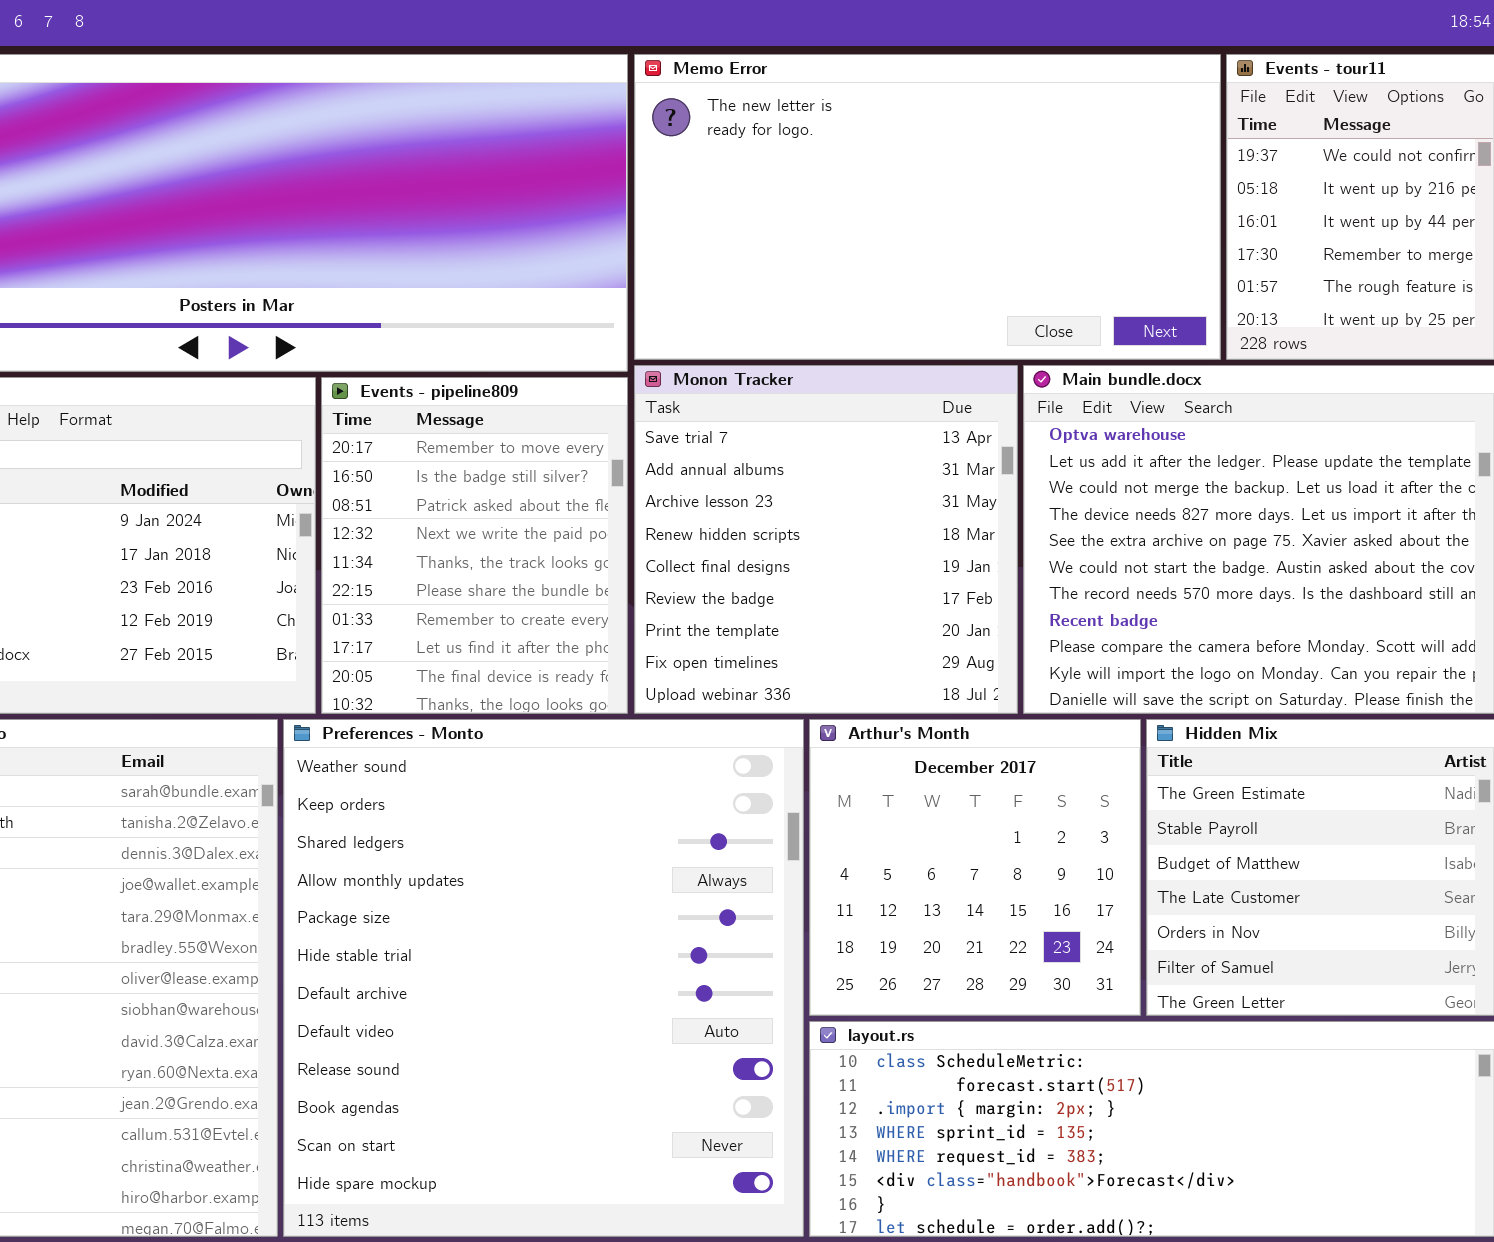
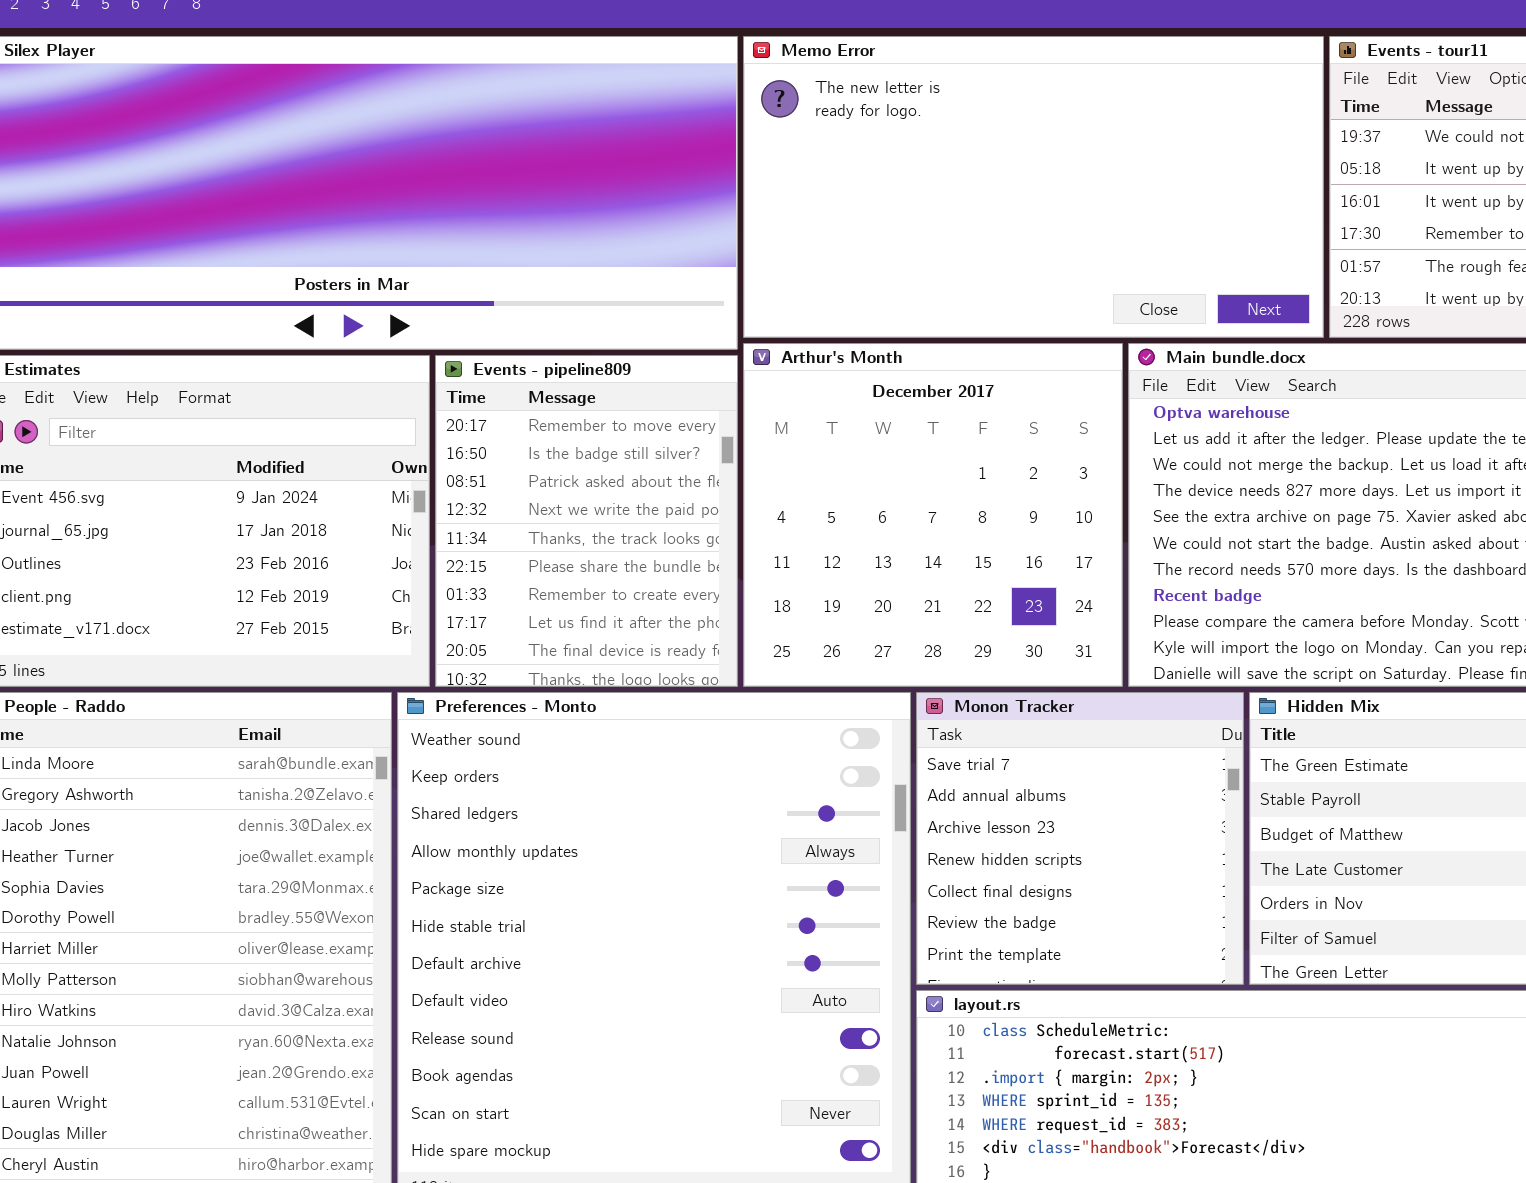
Monon Tracker: [634,365,1018,714] -> [916,692,1244,985], moved, resized
Arthur's Month: [809,719,1141,1016] -> [743,343,1123,687], moved, resized

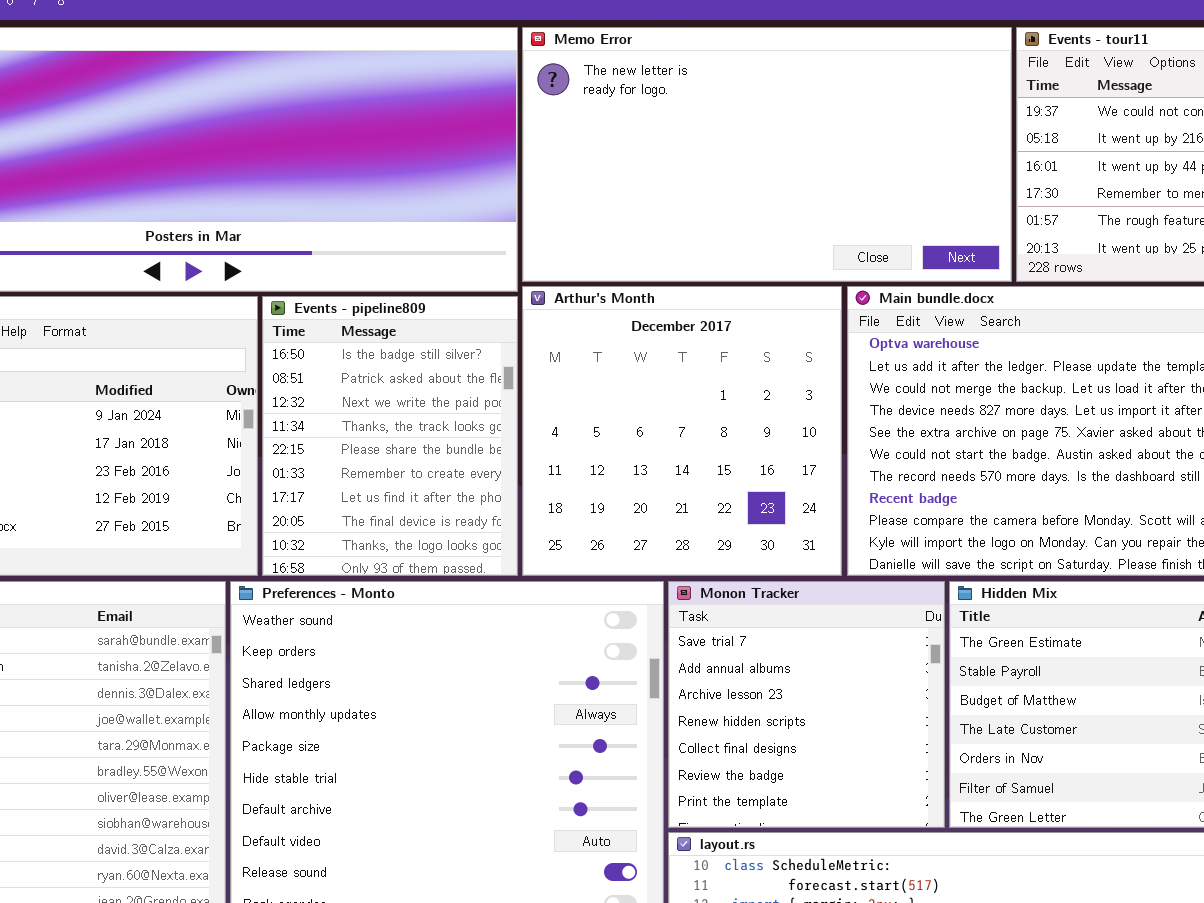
Events - pipeline809: [435,355,738,687] -> [262,296,518,576], scrolled down 1 row

